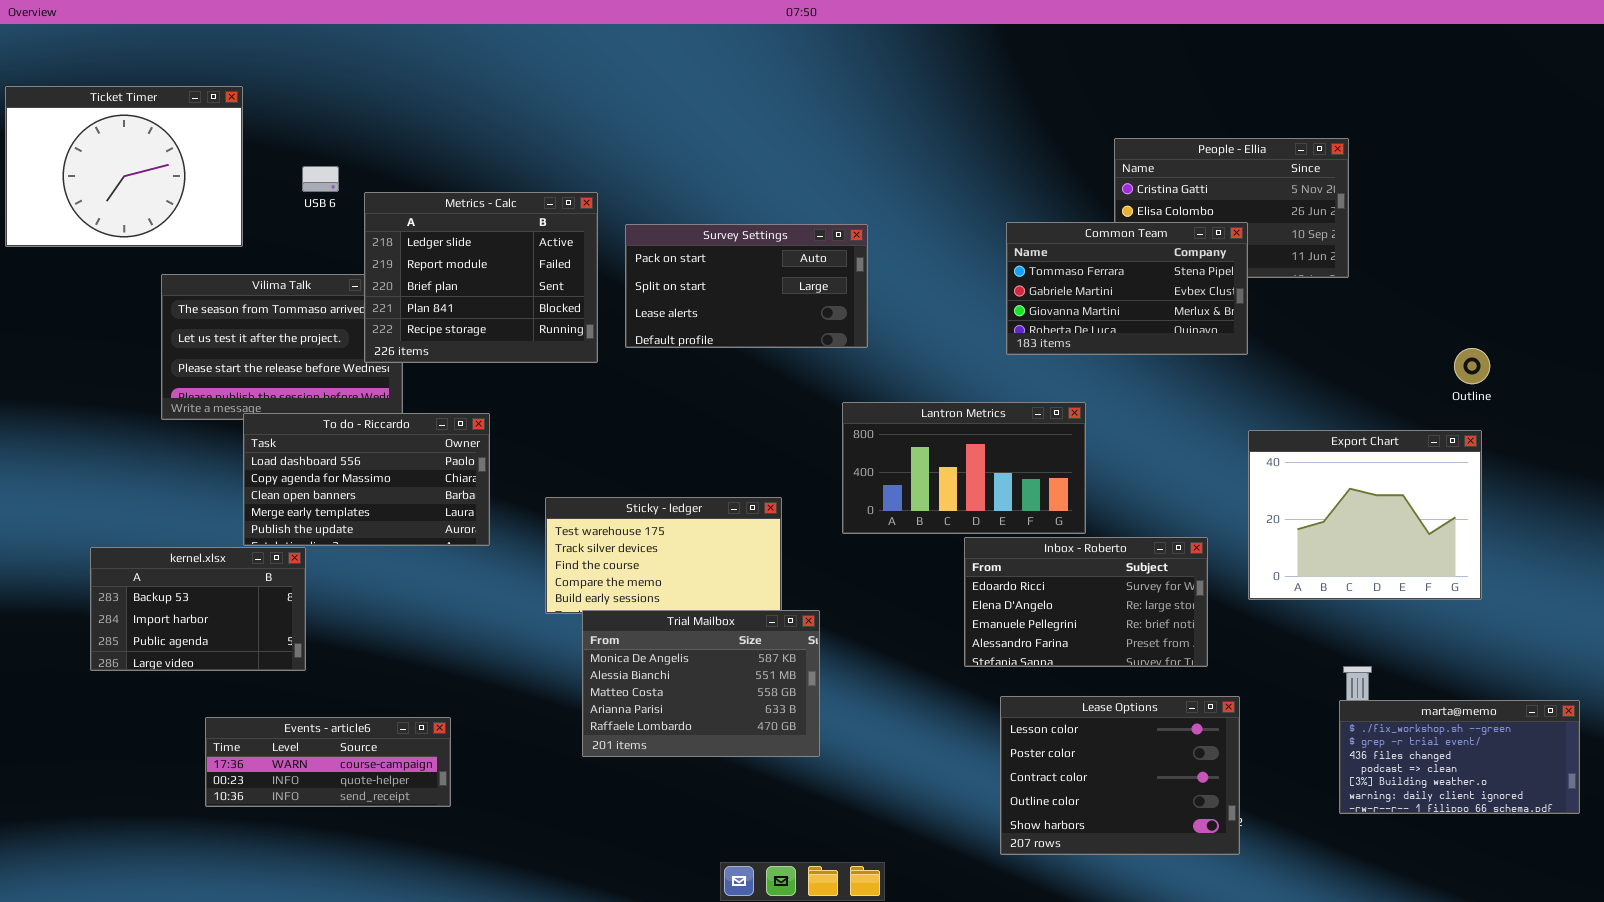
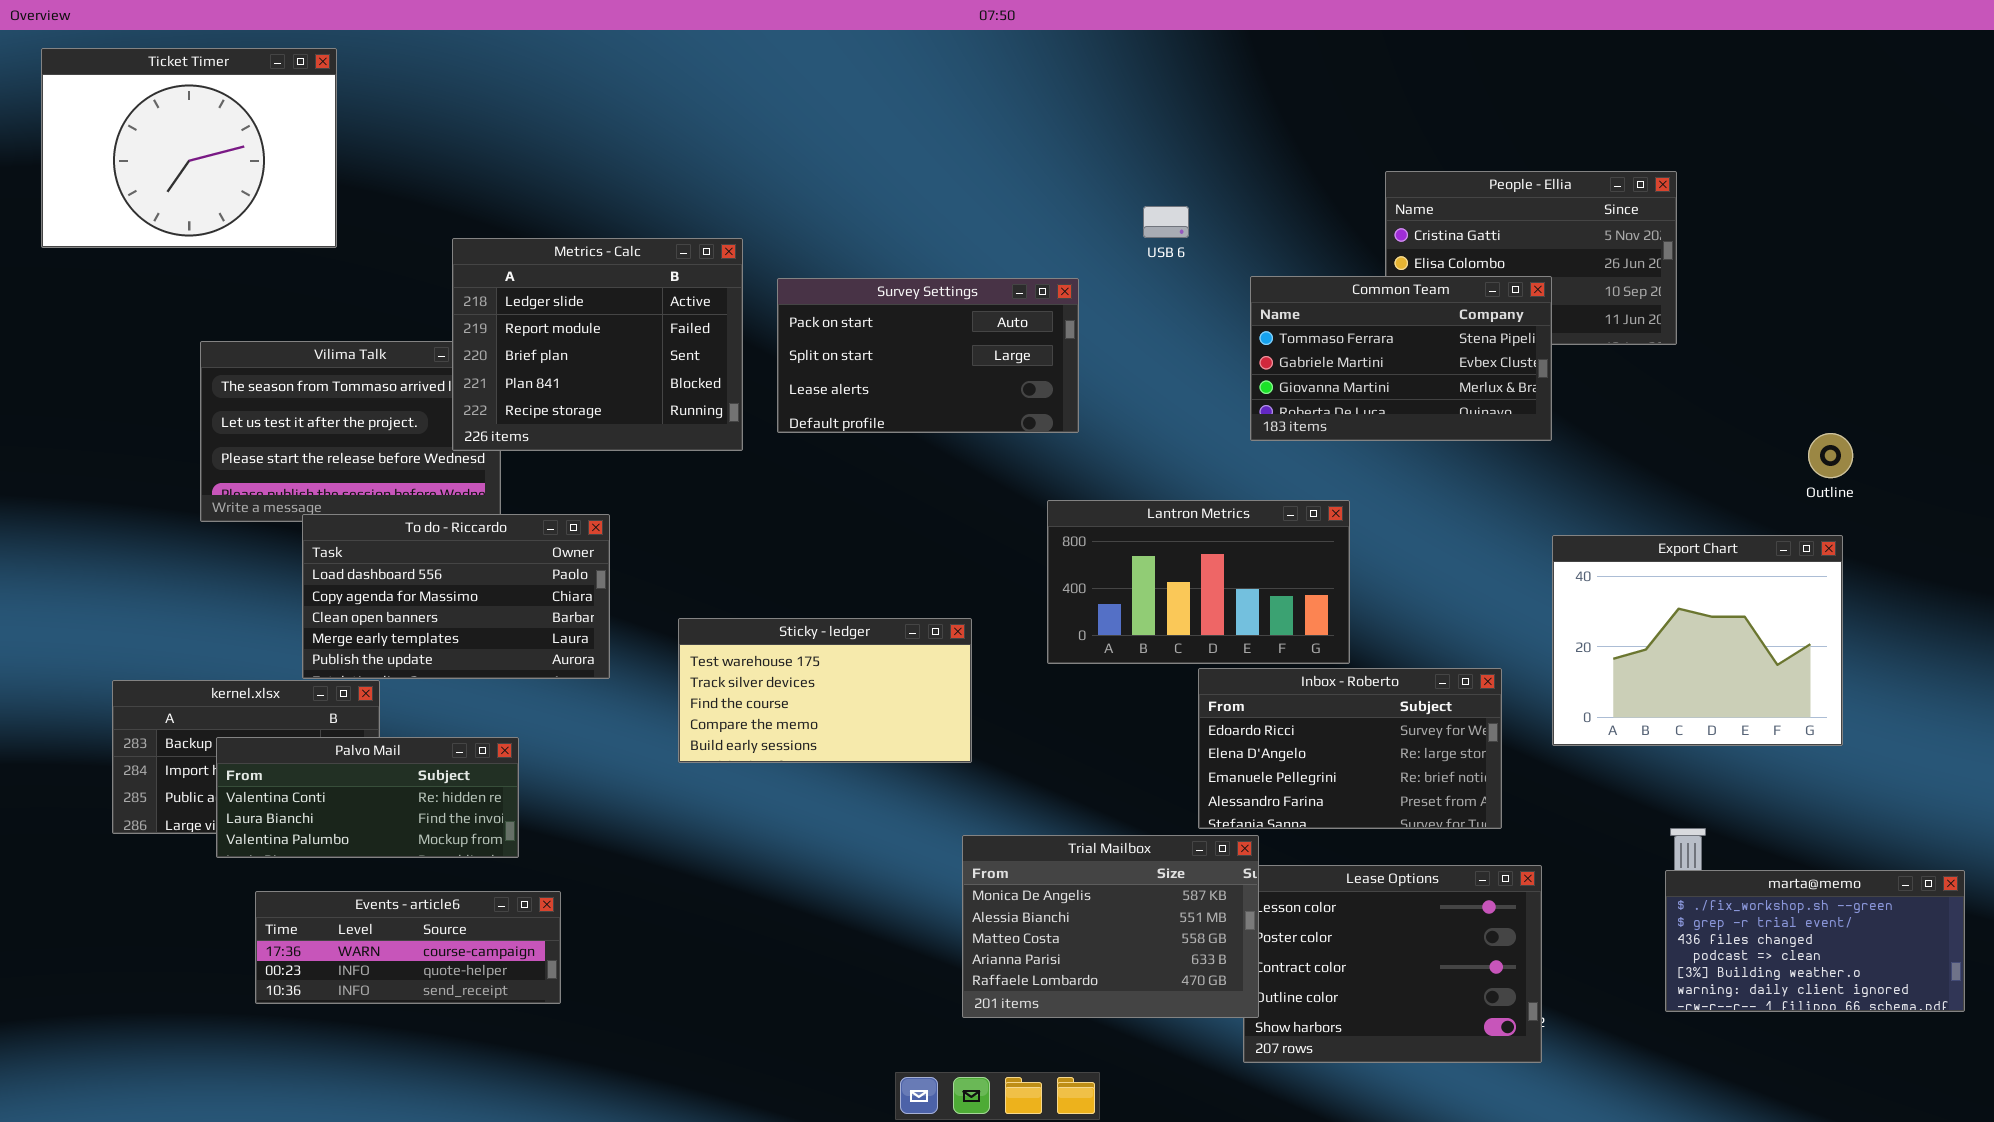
Ticket Timer: [5,86,243,247] -> [41,48,337,248], moved
USB 6: [302,166,339,192] -> [1143,206,1189,238], moved
Palvo Mail: none -> [216,737,519,858], opened
Trial Mailbox: [582,610,820,757] -> [962,835,1259,1018], moved

